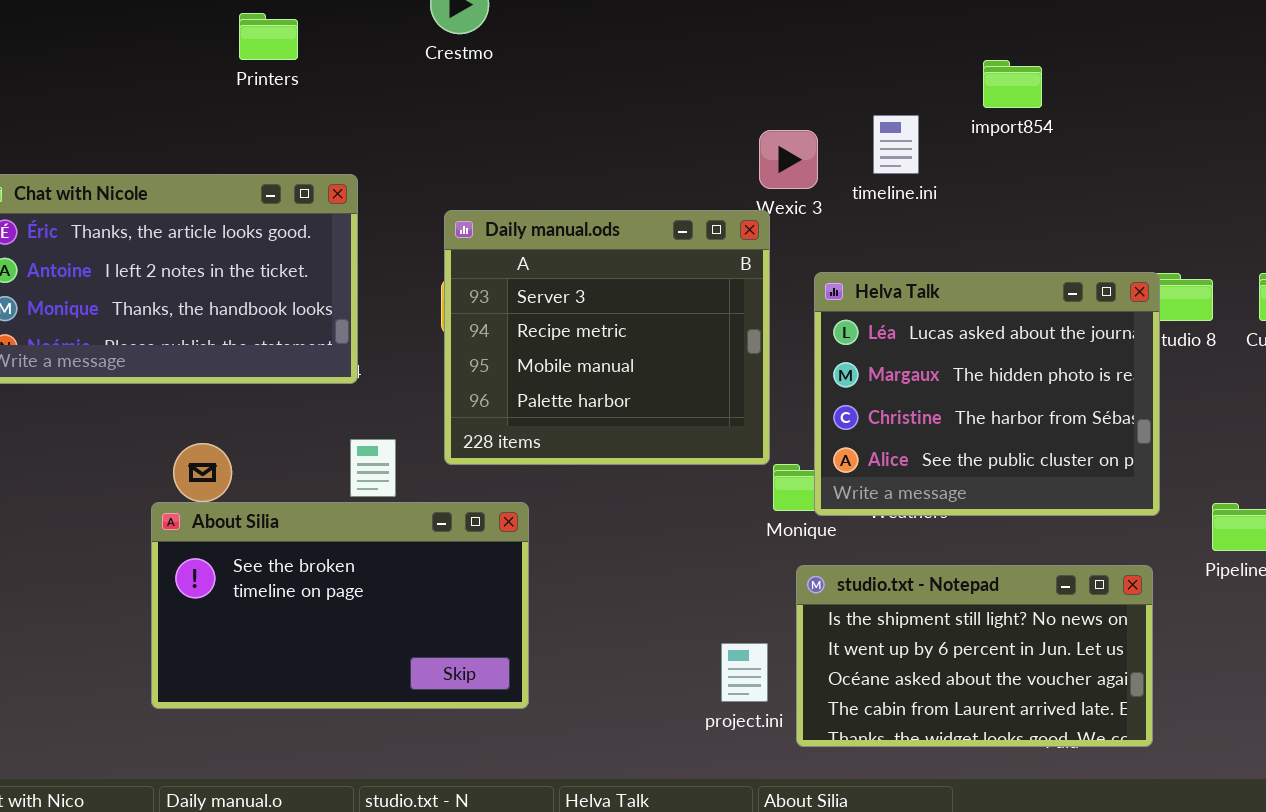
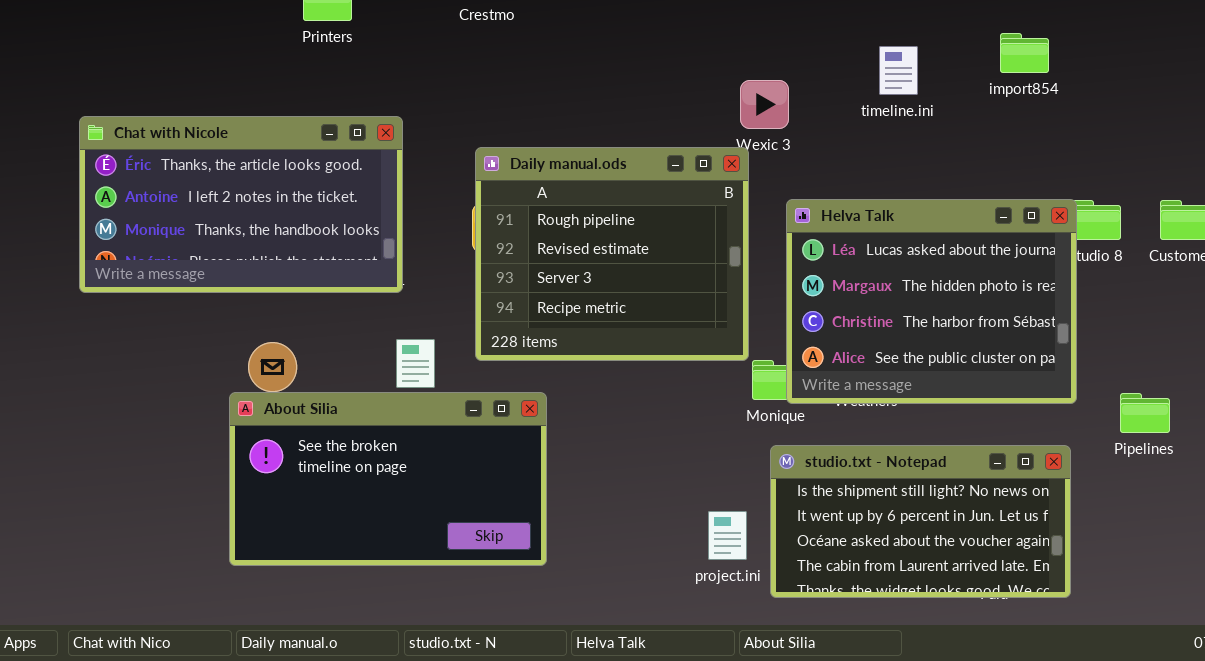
import854: [983,60,1042,108] -> [1000,33,1049,73], moved
timeline.ini: [873,115,919,174] -> [879,46,918,95], moved
Daily manual.ods: [444,210,770,465] -> [475,147,749,361], scrolled up 2 rows

